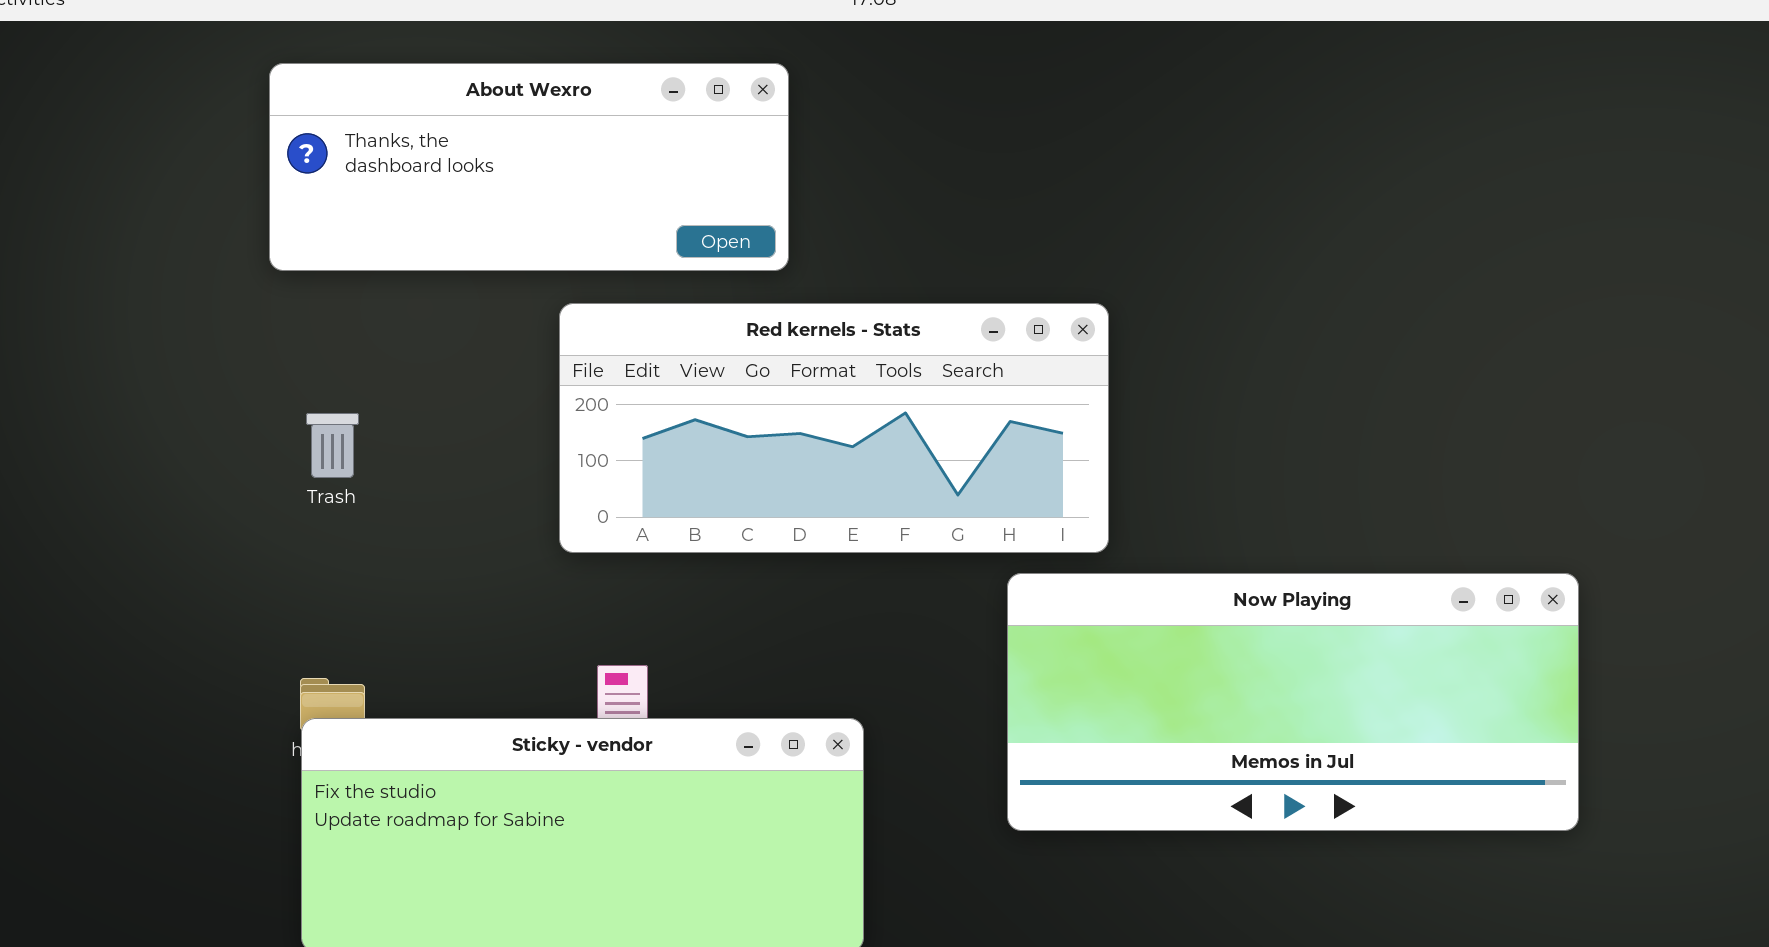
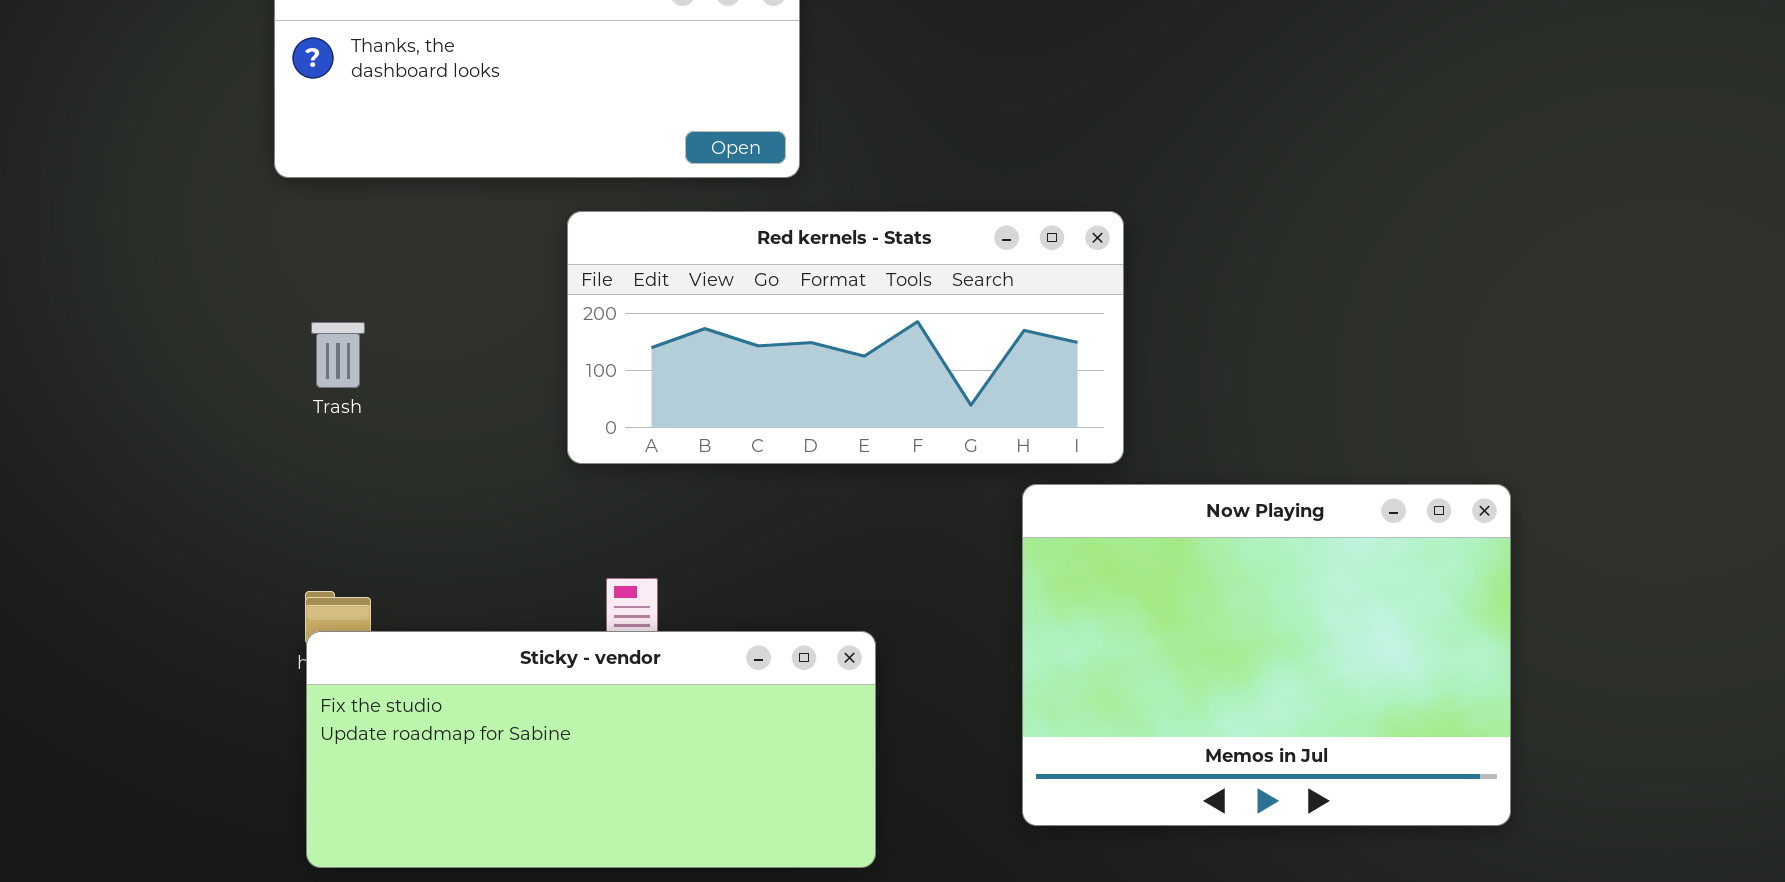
Now Playing: [1007,573,1579,831] -> [1022,484,1511,826], resized

